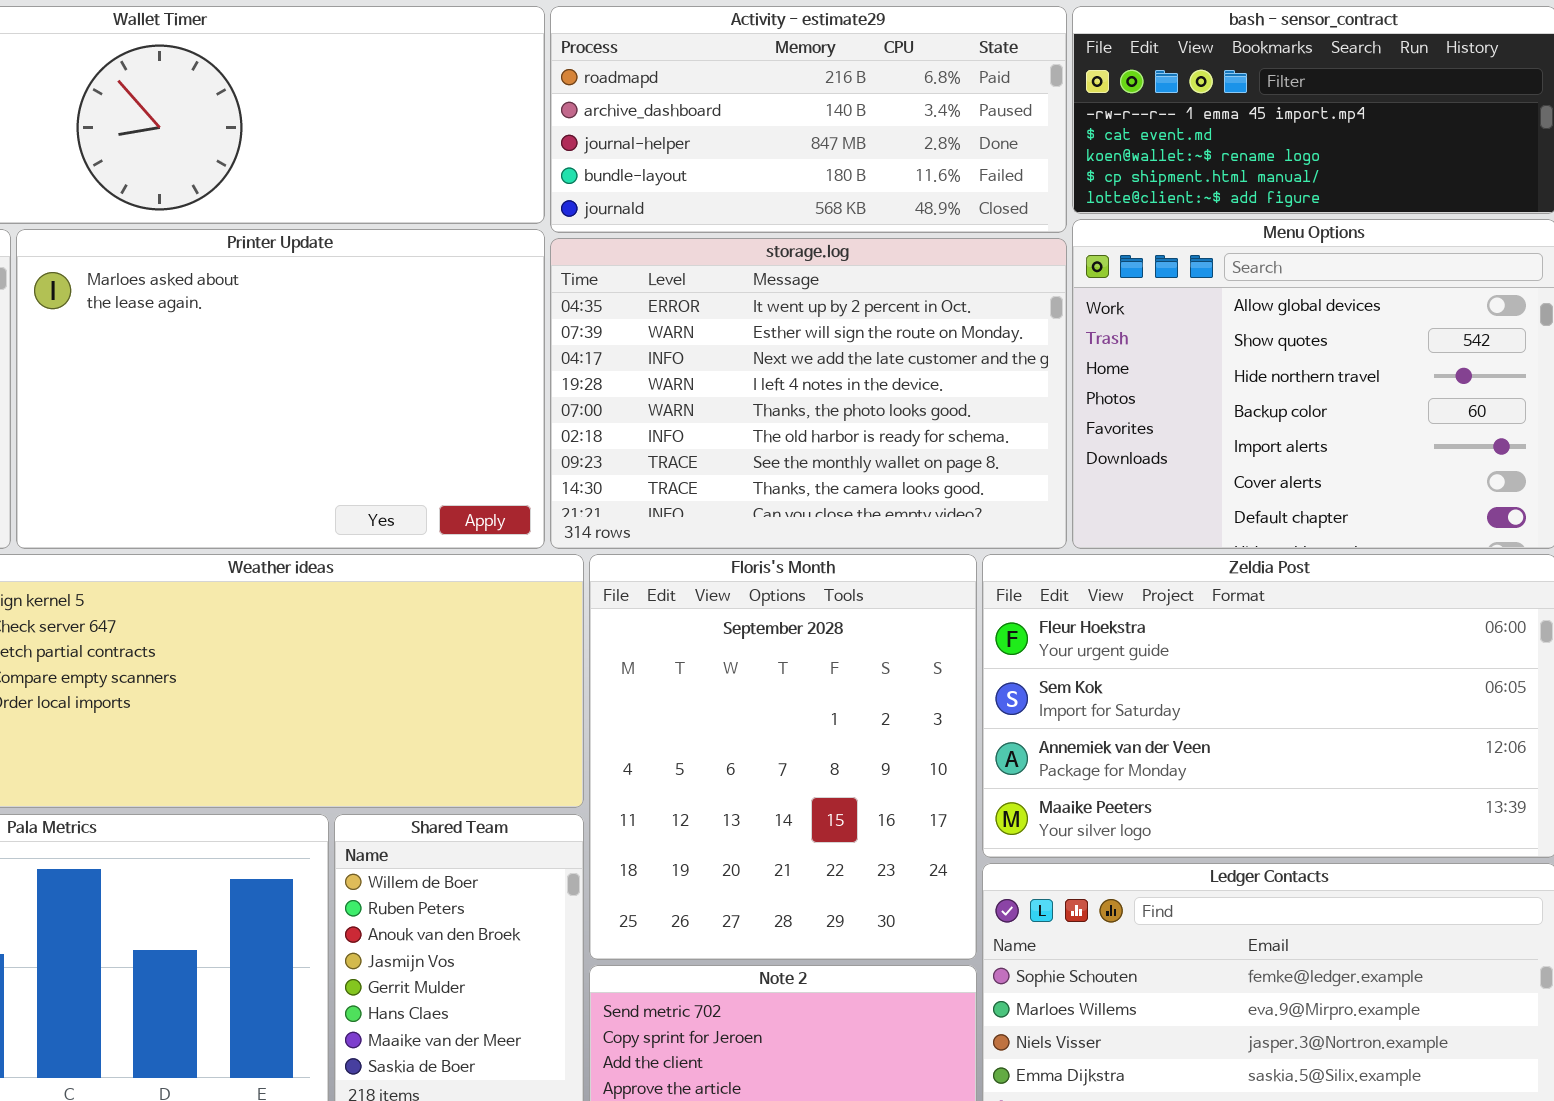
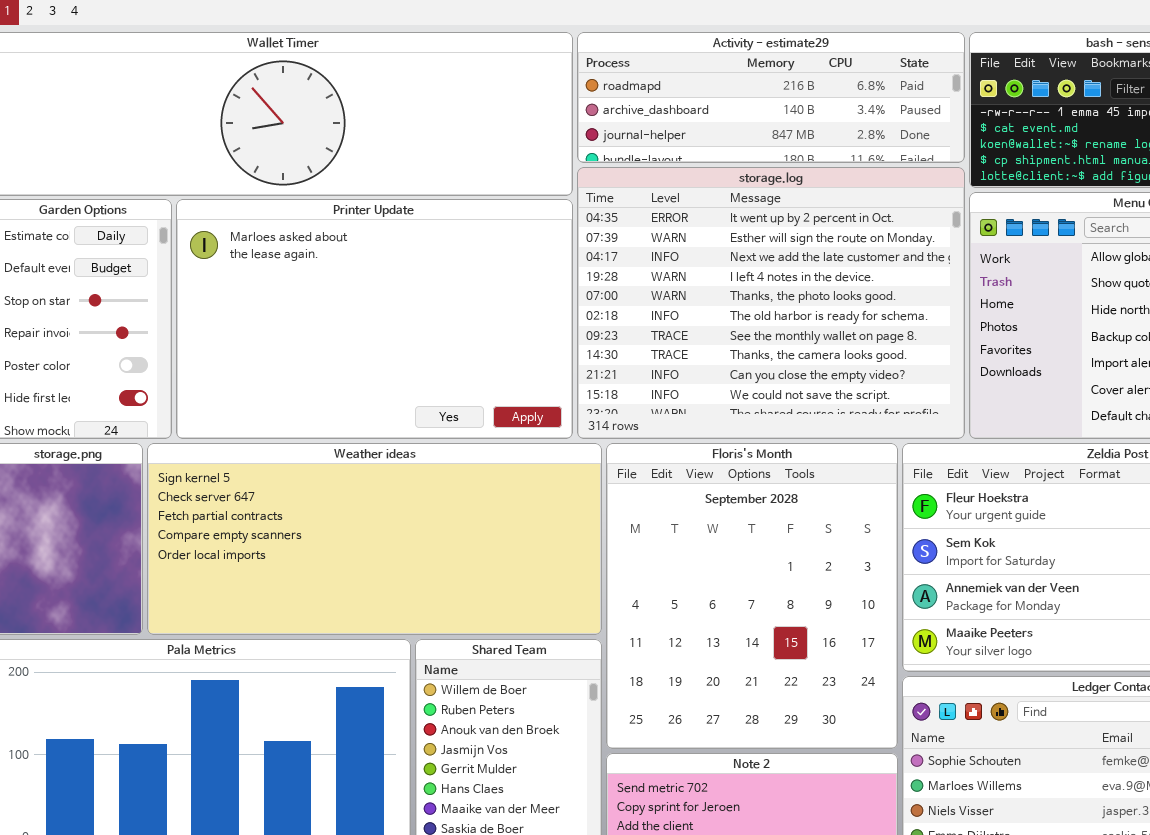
Activity - estimate29: [550,6,1067,233] -> [577,32,965,163], resized
storage.log: [550,238,1067,549] -> [577,167,965,439], resized

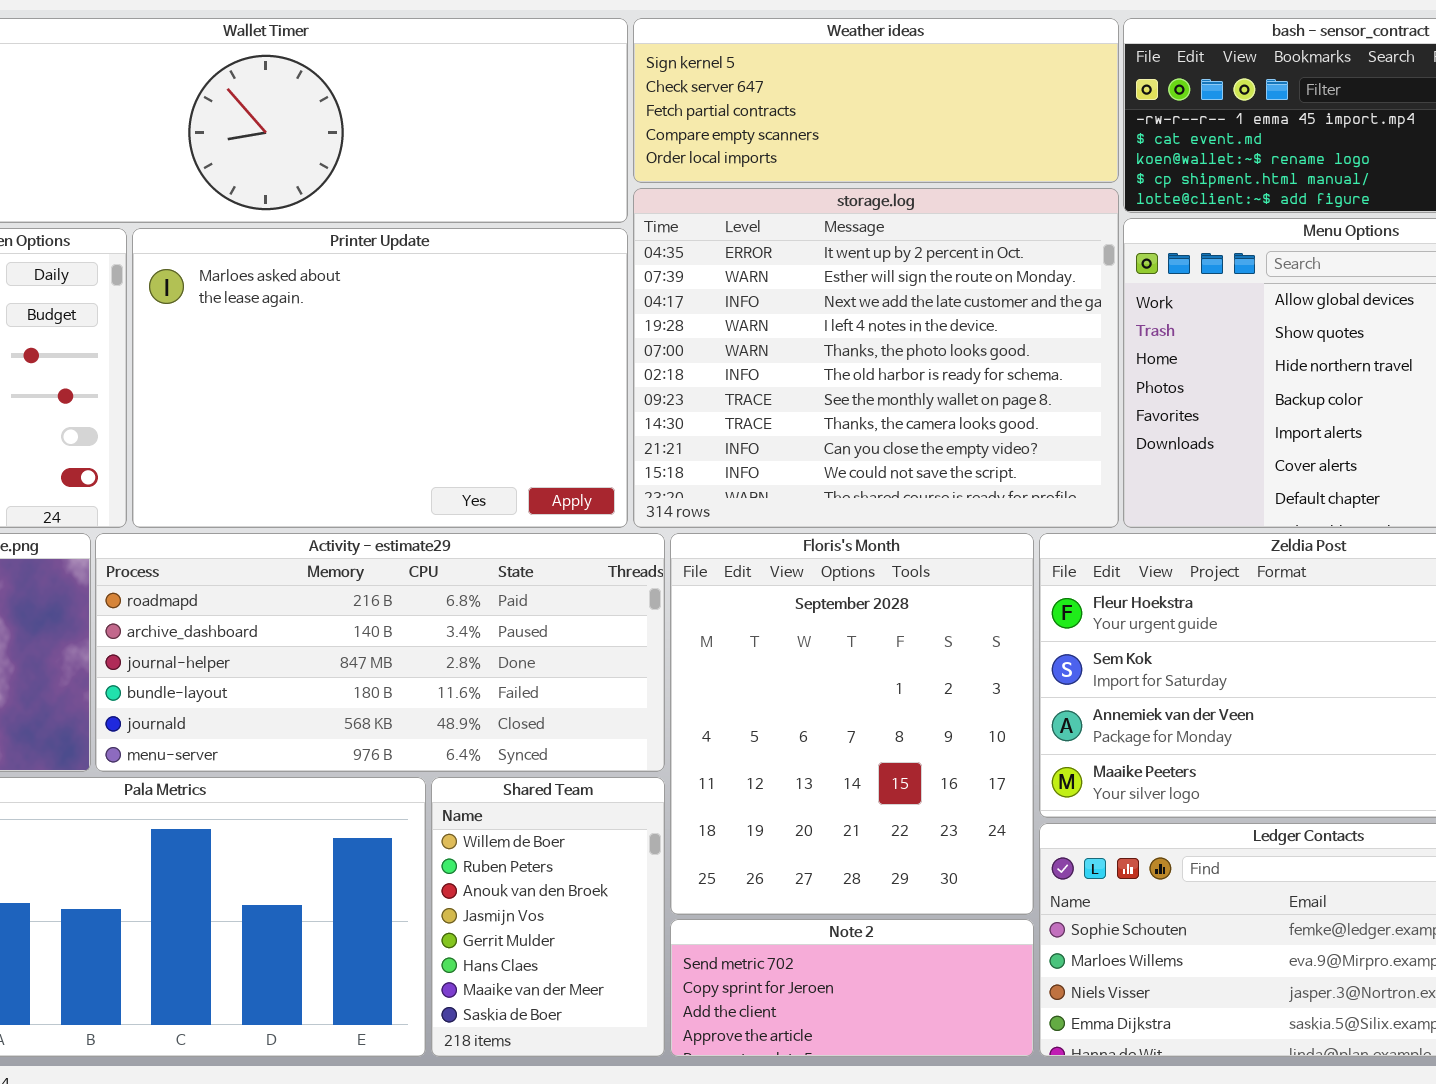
Activity - estimate29: [577,32,965,163] -> [95,533,665,772], moved, resized
Weather ideas: [147,443,602,635] -> [633,18,1119,183], moved, resized

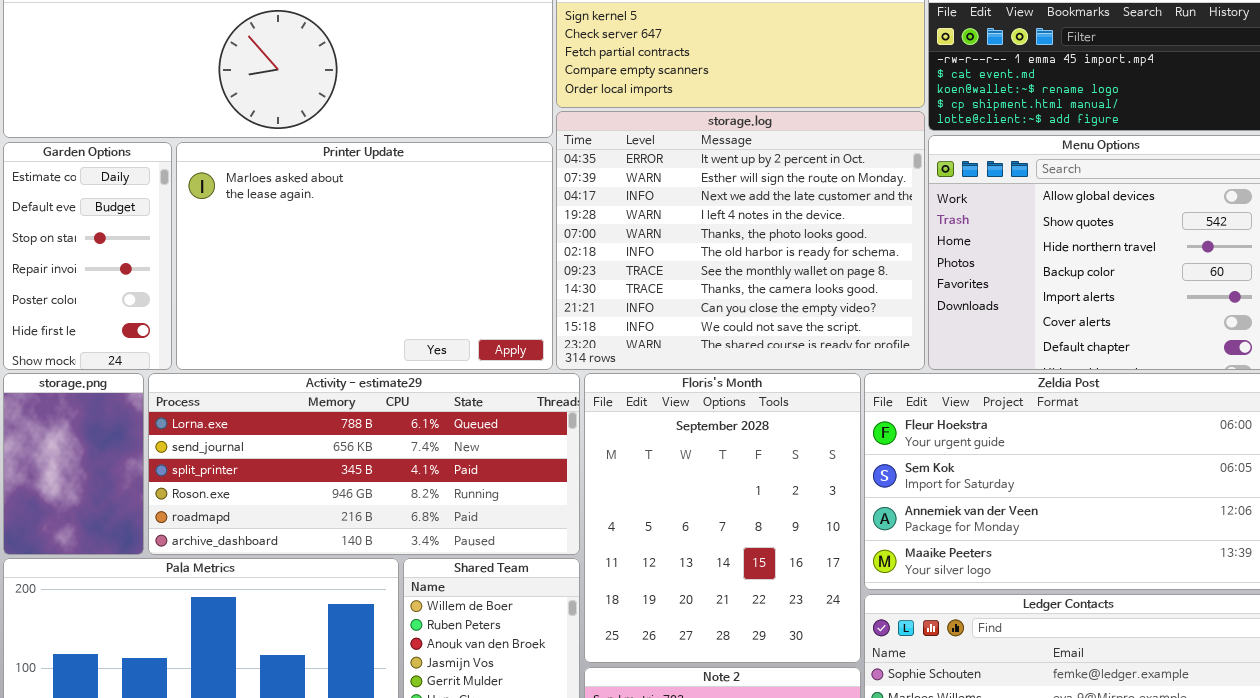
Activity - estimate29: [95,533,665,772] -> [148,373,580,555], scrolled up 4 rows

